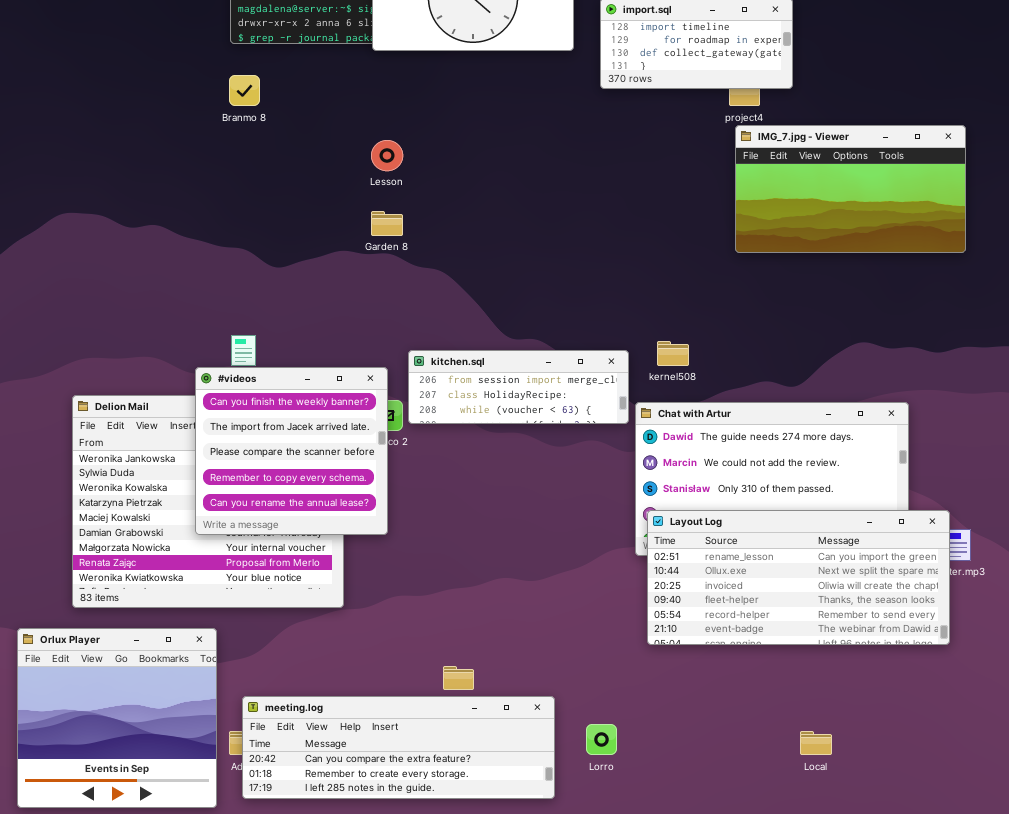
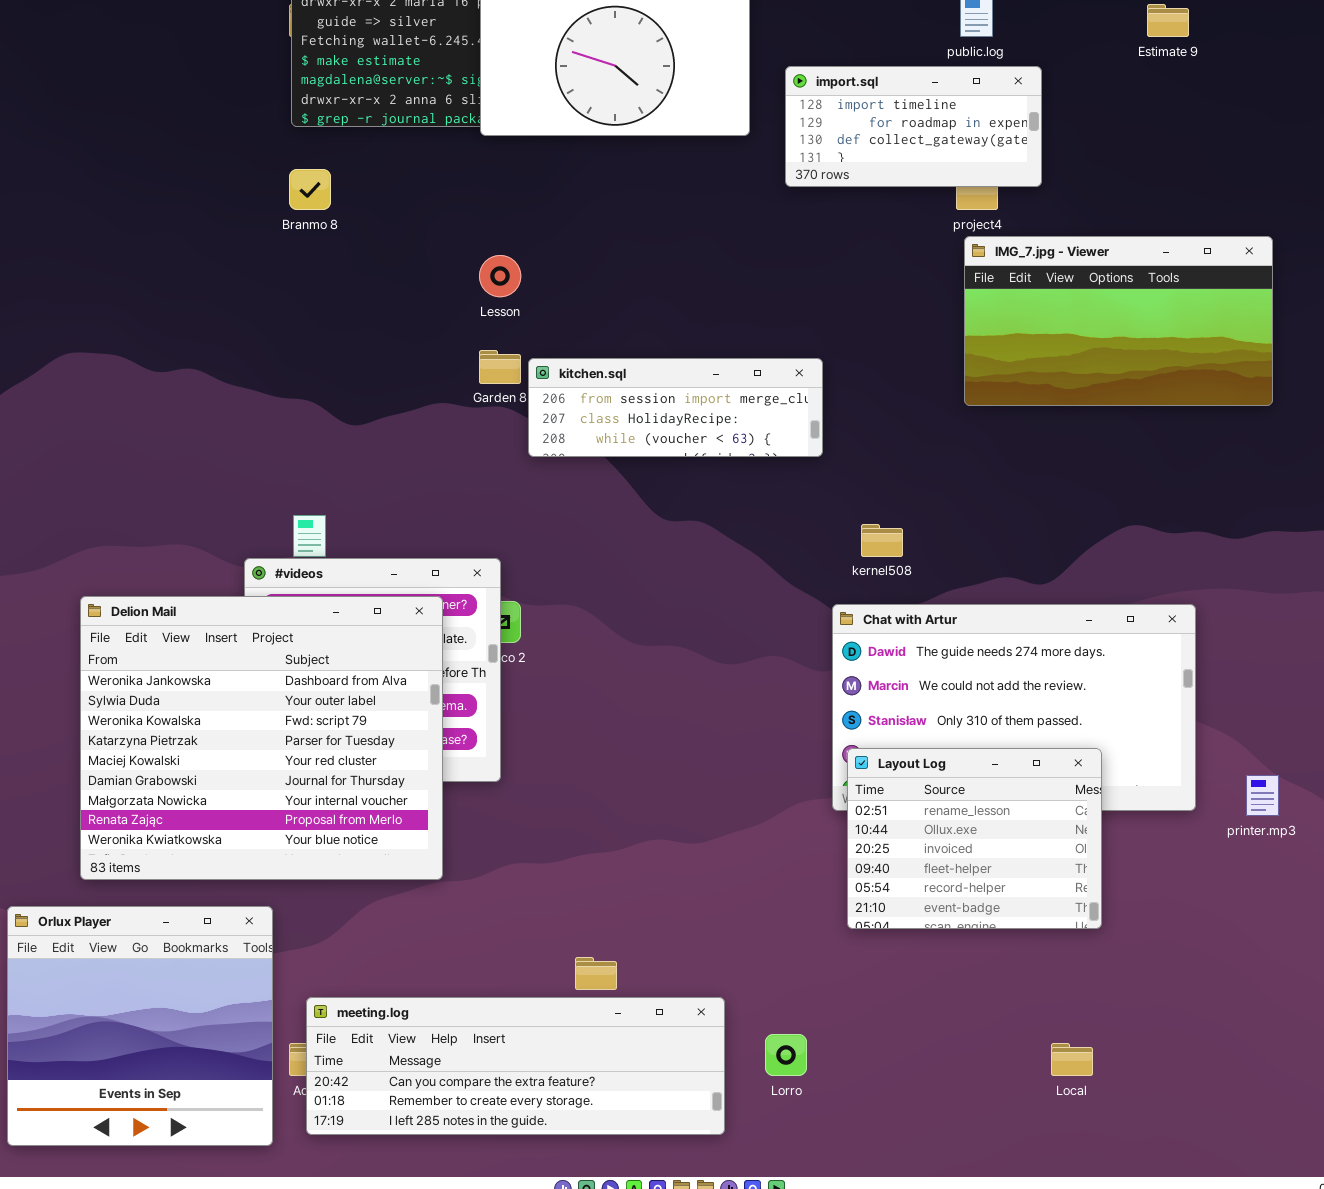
kitchen.sql: [408,350,629,424] -> [528,358,823,457], moved
Delion Mail: [72,395,344,608] -> [80,596,443,880], raised
Layout Log: [647,510,950,645] -> [847,748,1102,929], resized

